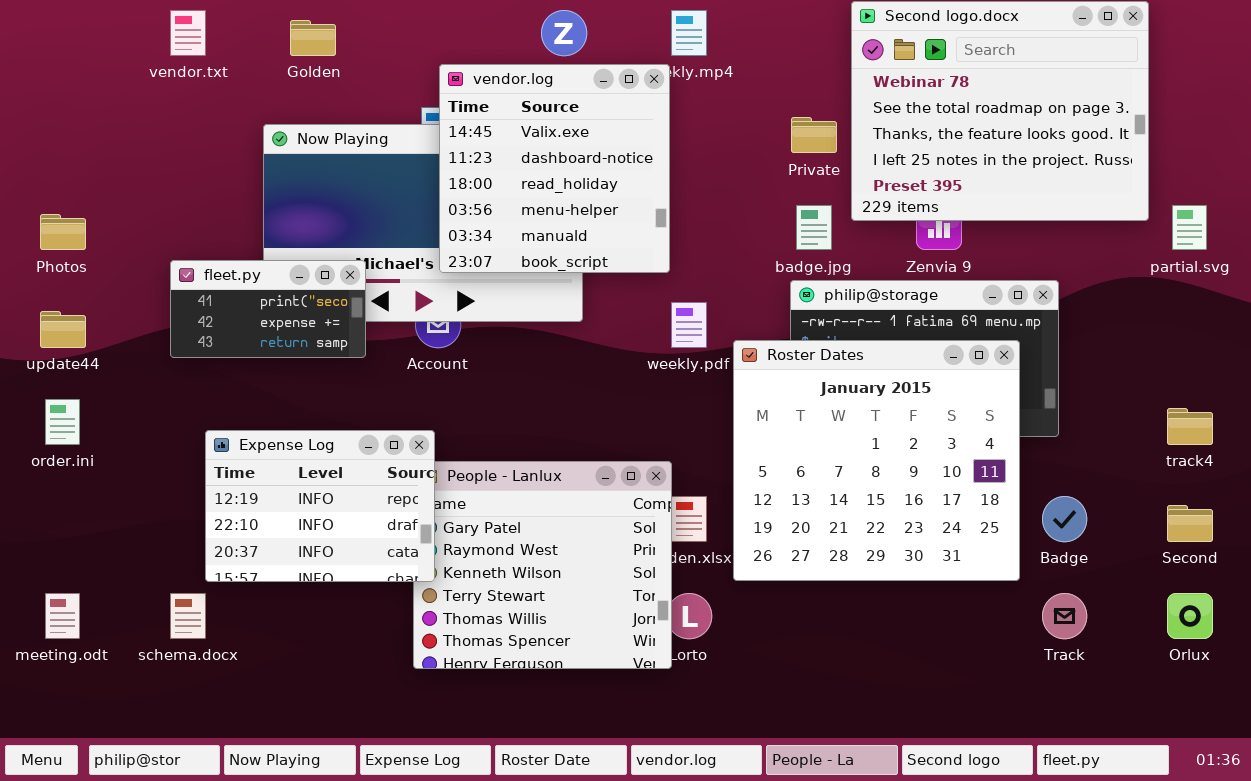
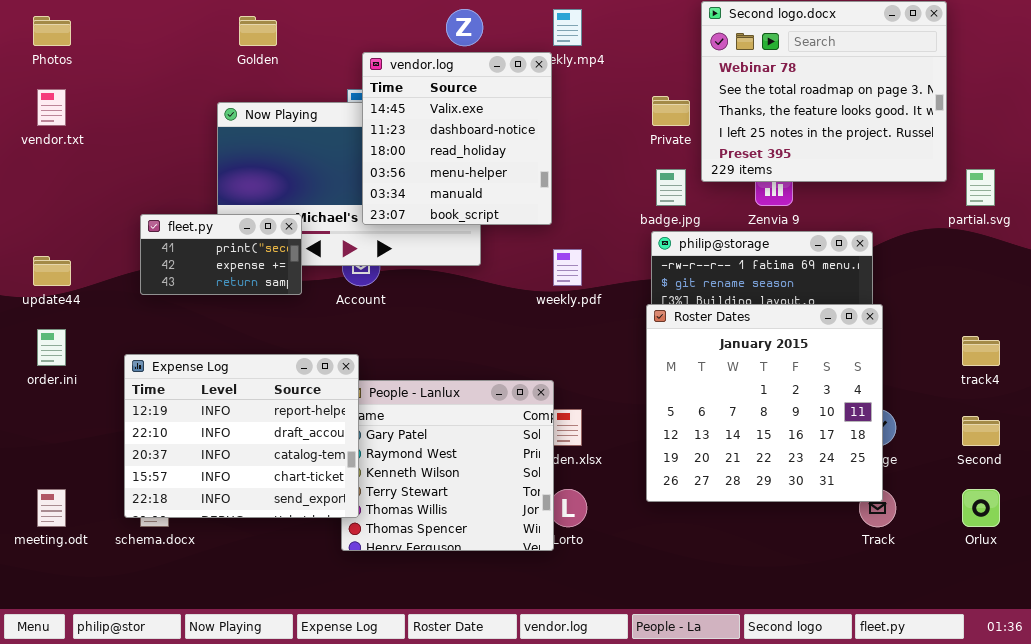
vendor.txt: [170,10,206,56] -> [37,89,66,126], moved
Photos: [40,214,86,250] -> [33,16,71,46], moved
Roster Dates: [733,340,1020,581] -> [646,304,883,502], moved
Expense Log: [205,430,435,582] -> [124,354,359,518], resized

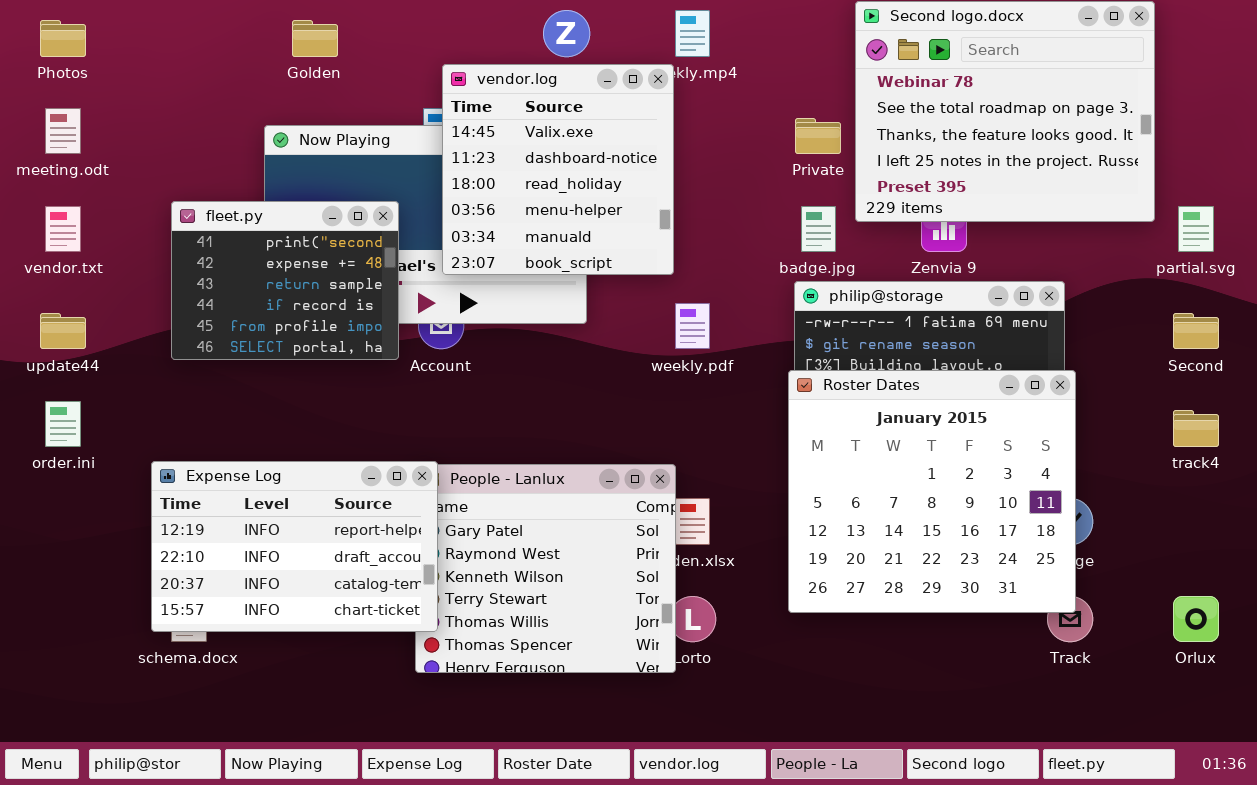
vendor.txt: [37,89,66,126] -> [45,206,81,252], moved
fleet.py: [140,214,302,295] -> [171,201,399,360], resized
Expense Log: [124,354,359,518] -> [151,461,438,632], resized
Second: [962,416,1000,446] -> [1173,313,1219,349], moved
meeting.odt: [37,489,66,527] -> [45,108,81,154], moved

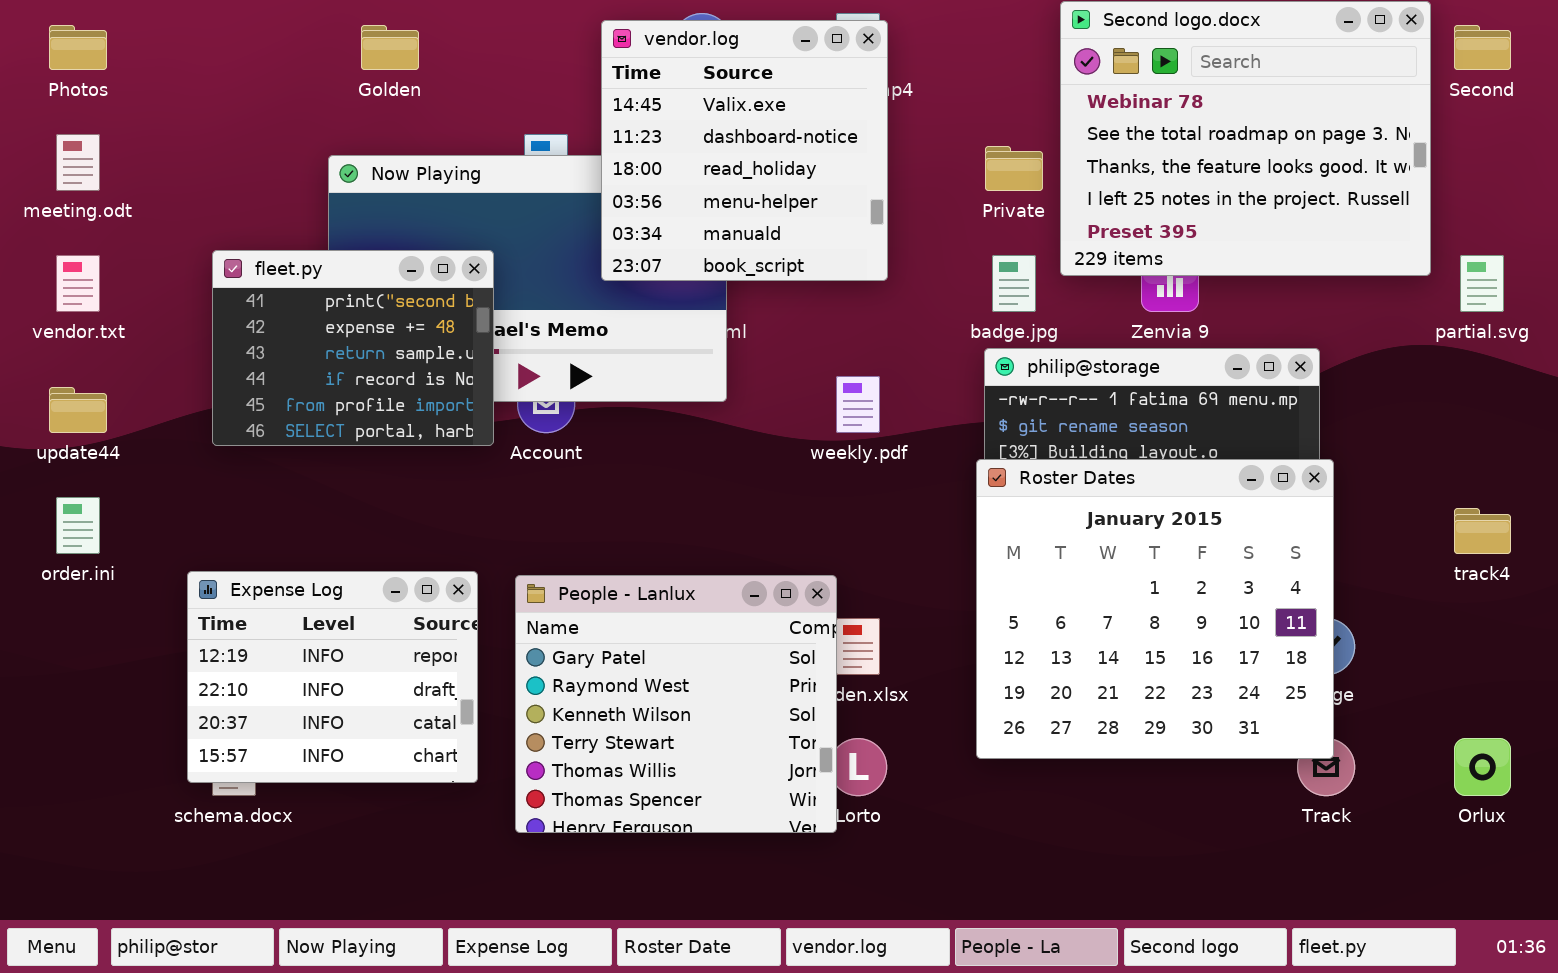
vendor.log: [442,64,674,275] -> [601,20,888,281], moved
Second: [1173,313,1219,349] -> [1454,25,1511,70], moved
Expense Log: [151,461,438,632] -> [187,571,478,783], resized

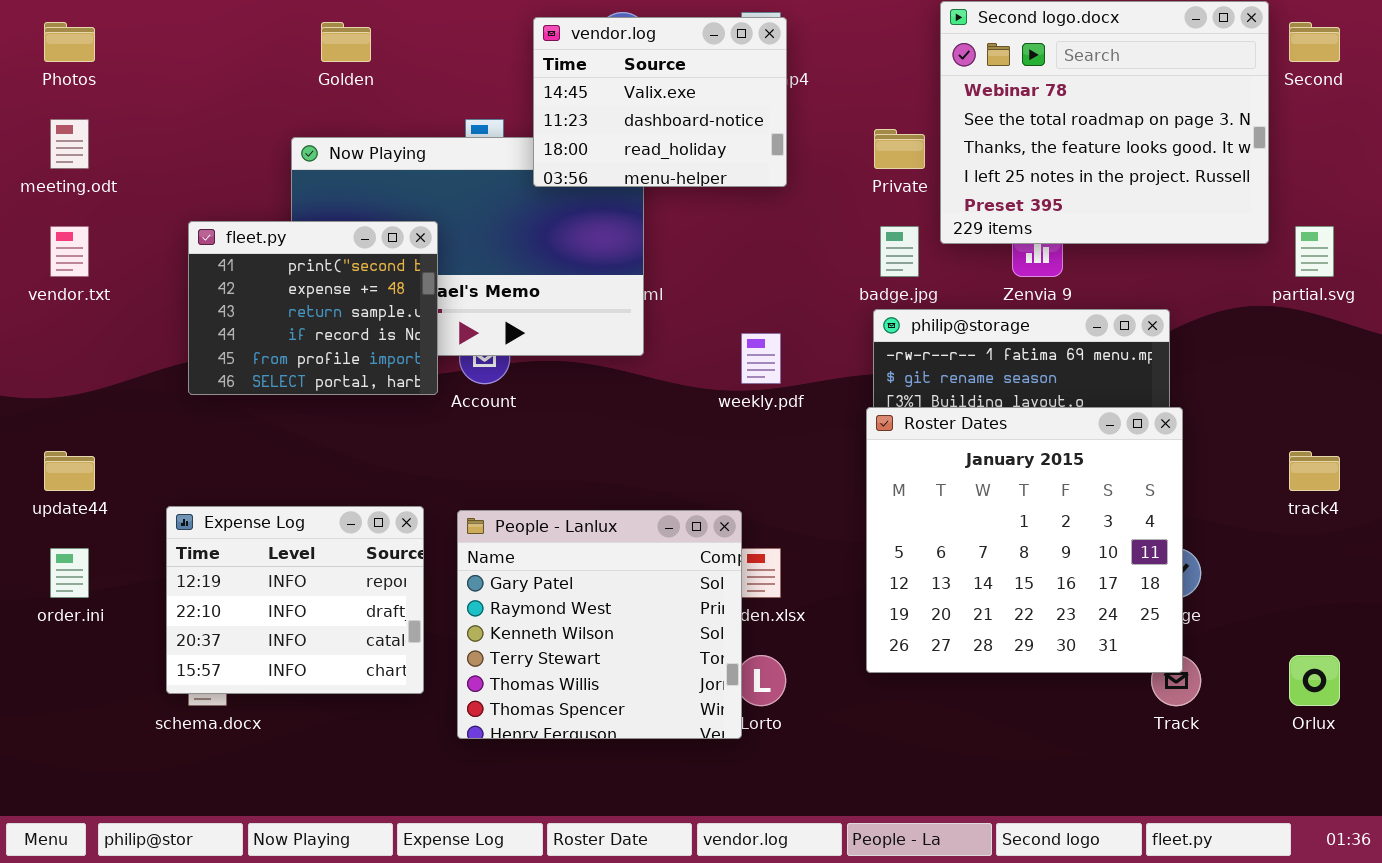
vendor.log: [601,20,888,281] -> [533,17,787,187], resized
update44: [49,387,107,433] -> [44,451,95,491], moved
order.ini: [56,497,100,554] -> [50,548,89,598], moved

